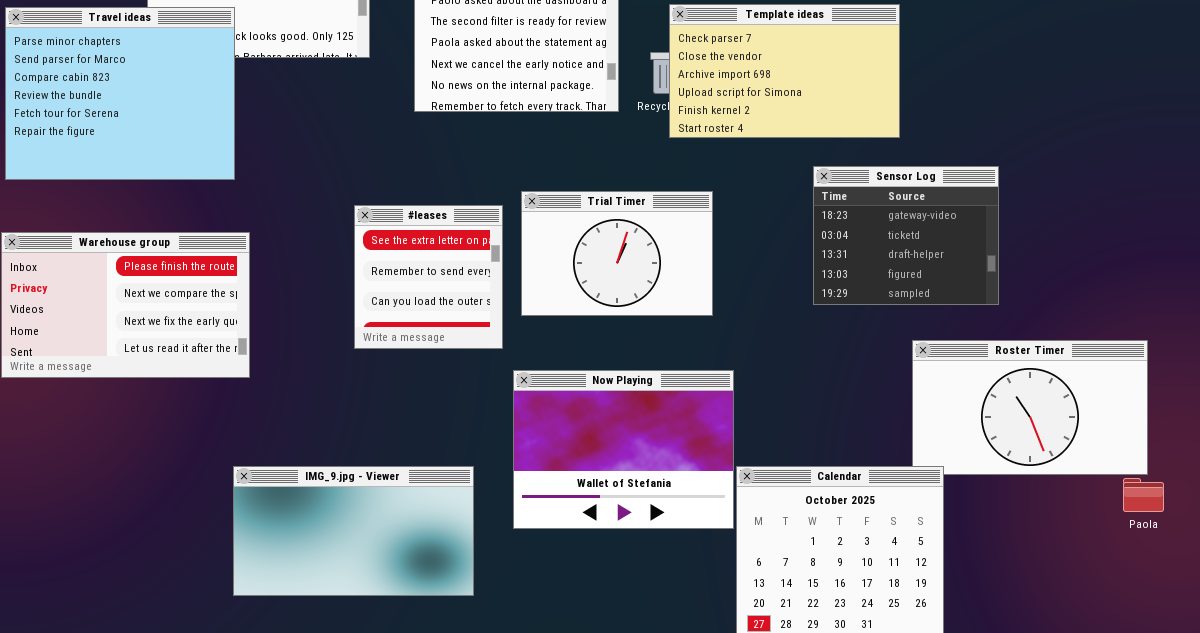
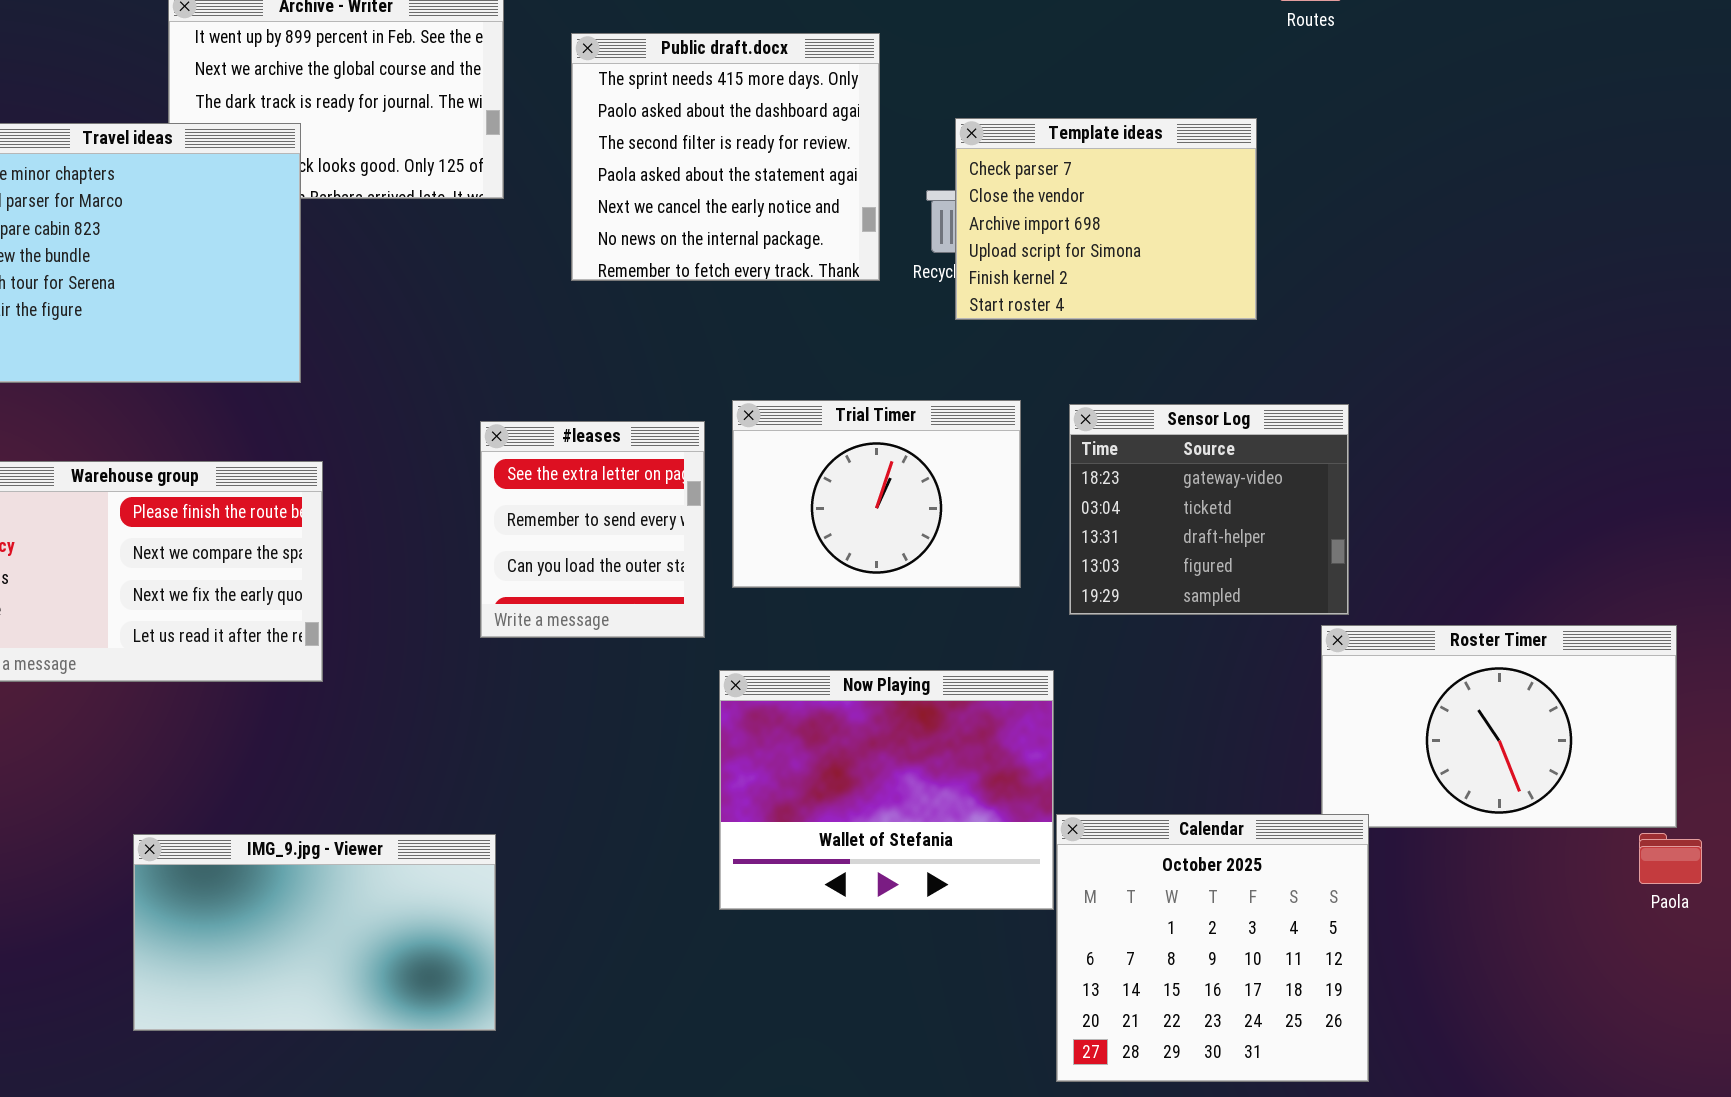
Template ideas: [669,4,900,138] -> [955,118,1257,320], resized
Sensor Log: [813,166,999,305] -> [1069,404,1349,615], moved
IMG_9.jpg - Viewer: [233,466,474,596] -> [133,834,496,1031], moved

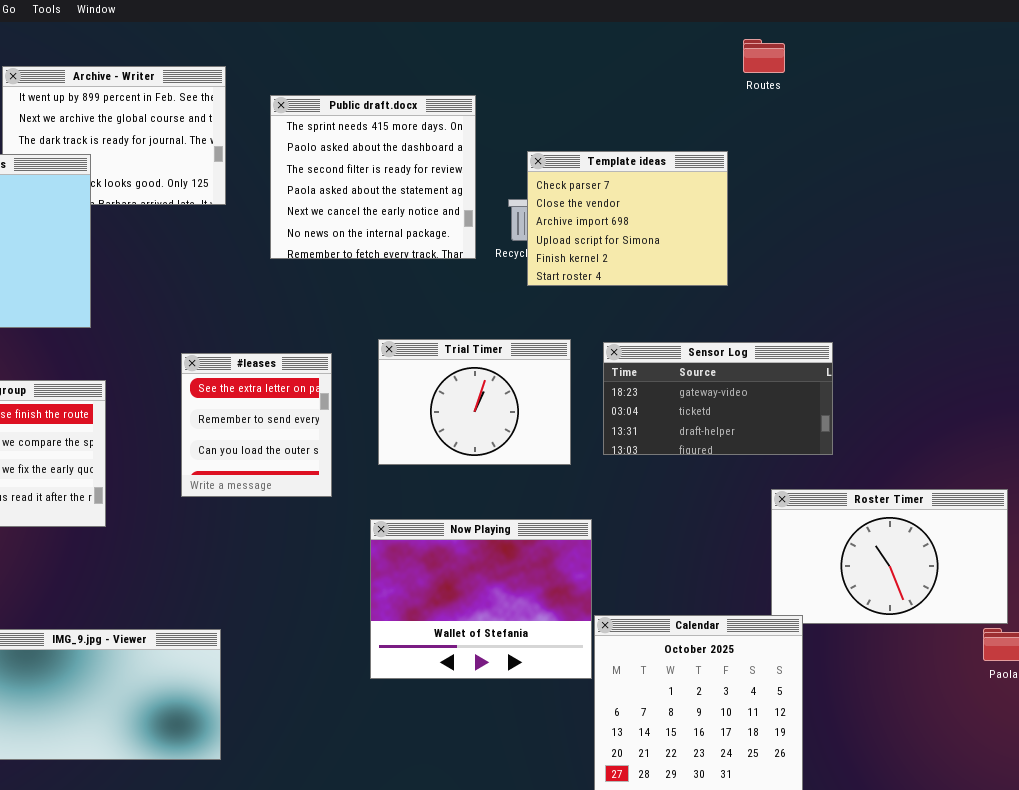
Sensor Log: [1069,404,1349,615] -> [603,342,833,455], resized
#leases: [480,421,705,638] -> [181,353,332,497], moved

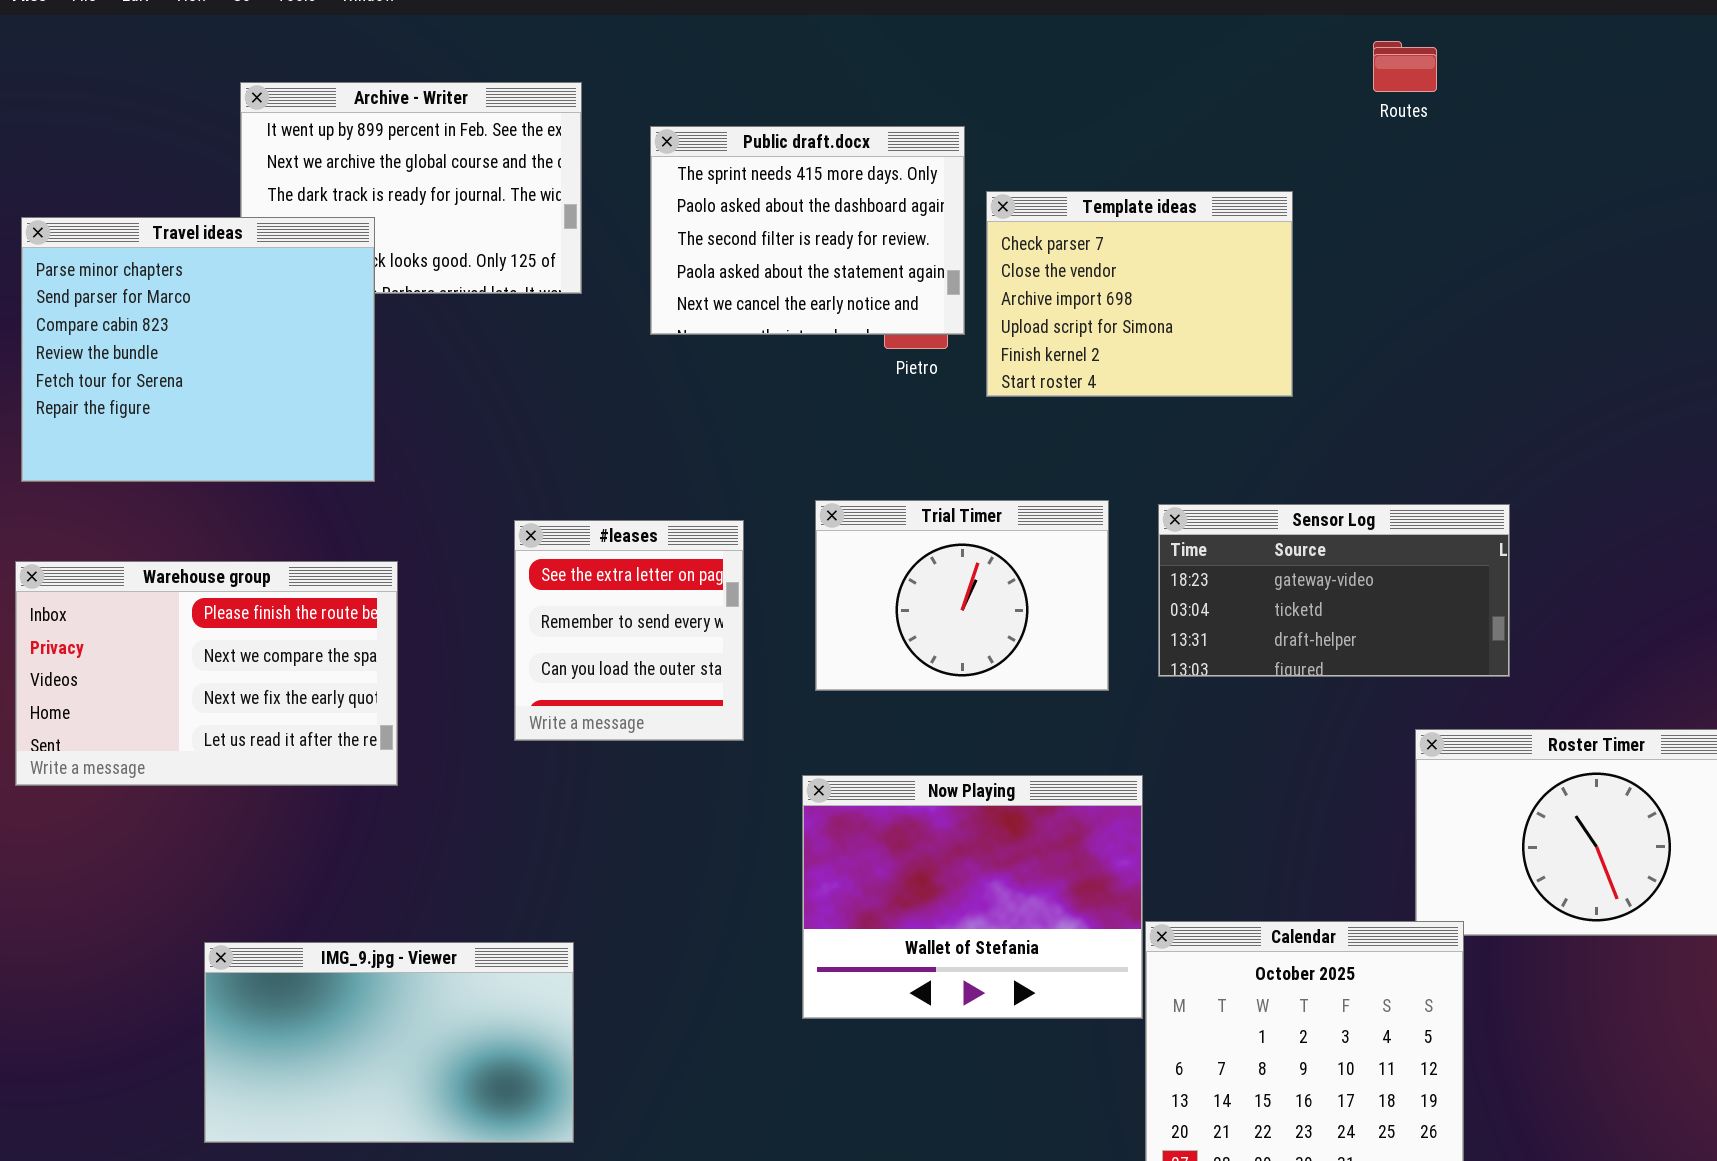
Public draft.docx: [270,95,476,259] -> [650,126,965,335], resized
Template ideas: [527,151,728,286] -> [986,191,1293,397], moved

